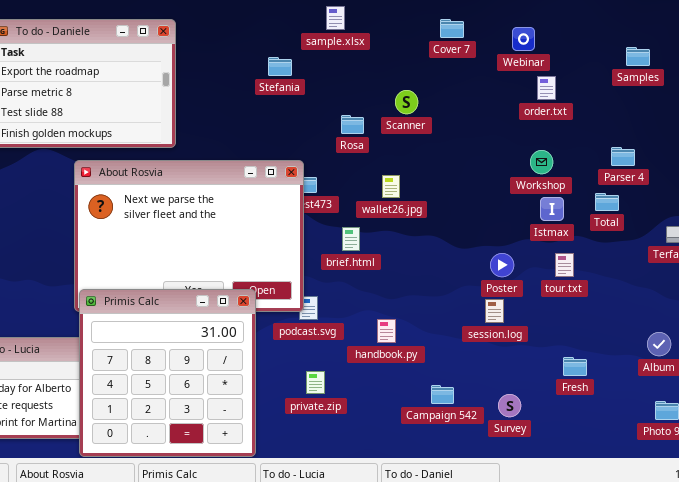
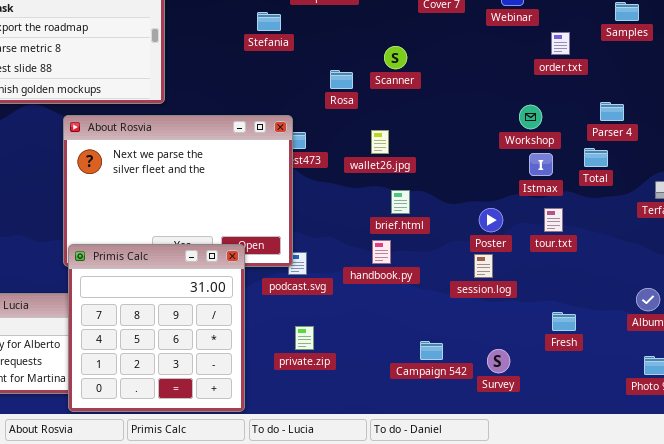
order.txt: [537,76,556,100] -> [551,32,570,55], moved
brief.html: [342,227,360,251] -> [391,190,410,214], moved
handbook.py: [377,319,396,343] -> [372,240,391,264], moved

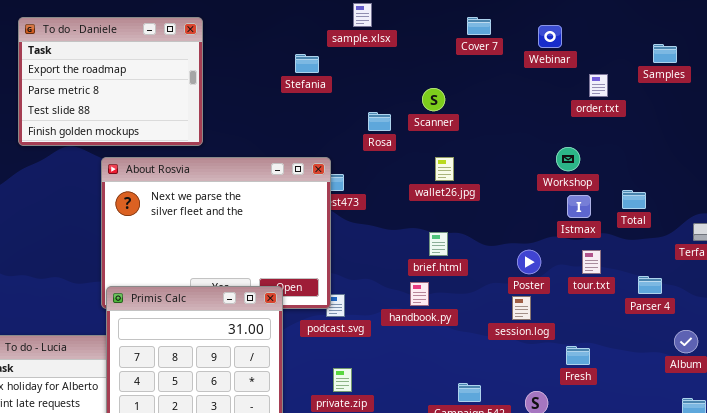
Parser 4: [600,102,624,121] -> [638,276,662,294], moved
wallet26.jpg: [371,130,389,154] -> [435,157,454,181], moved
Fresh: [552,312,576,331] -> [566,346,590,365], moved

